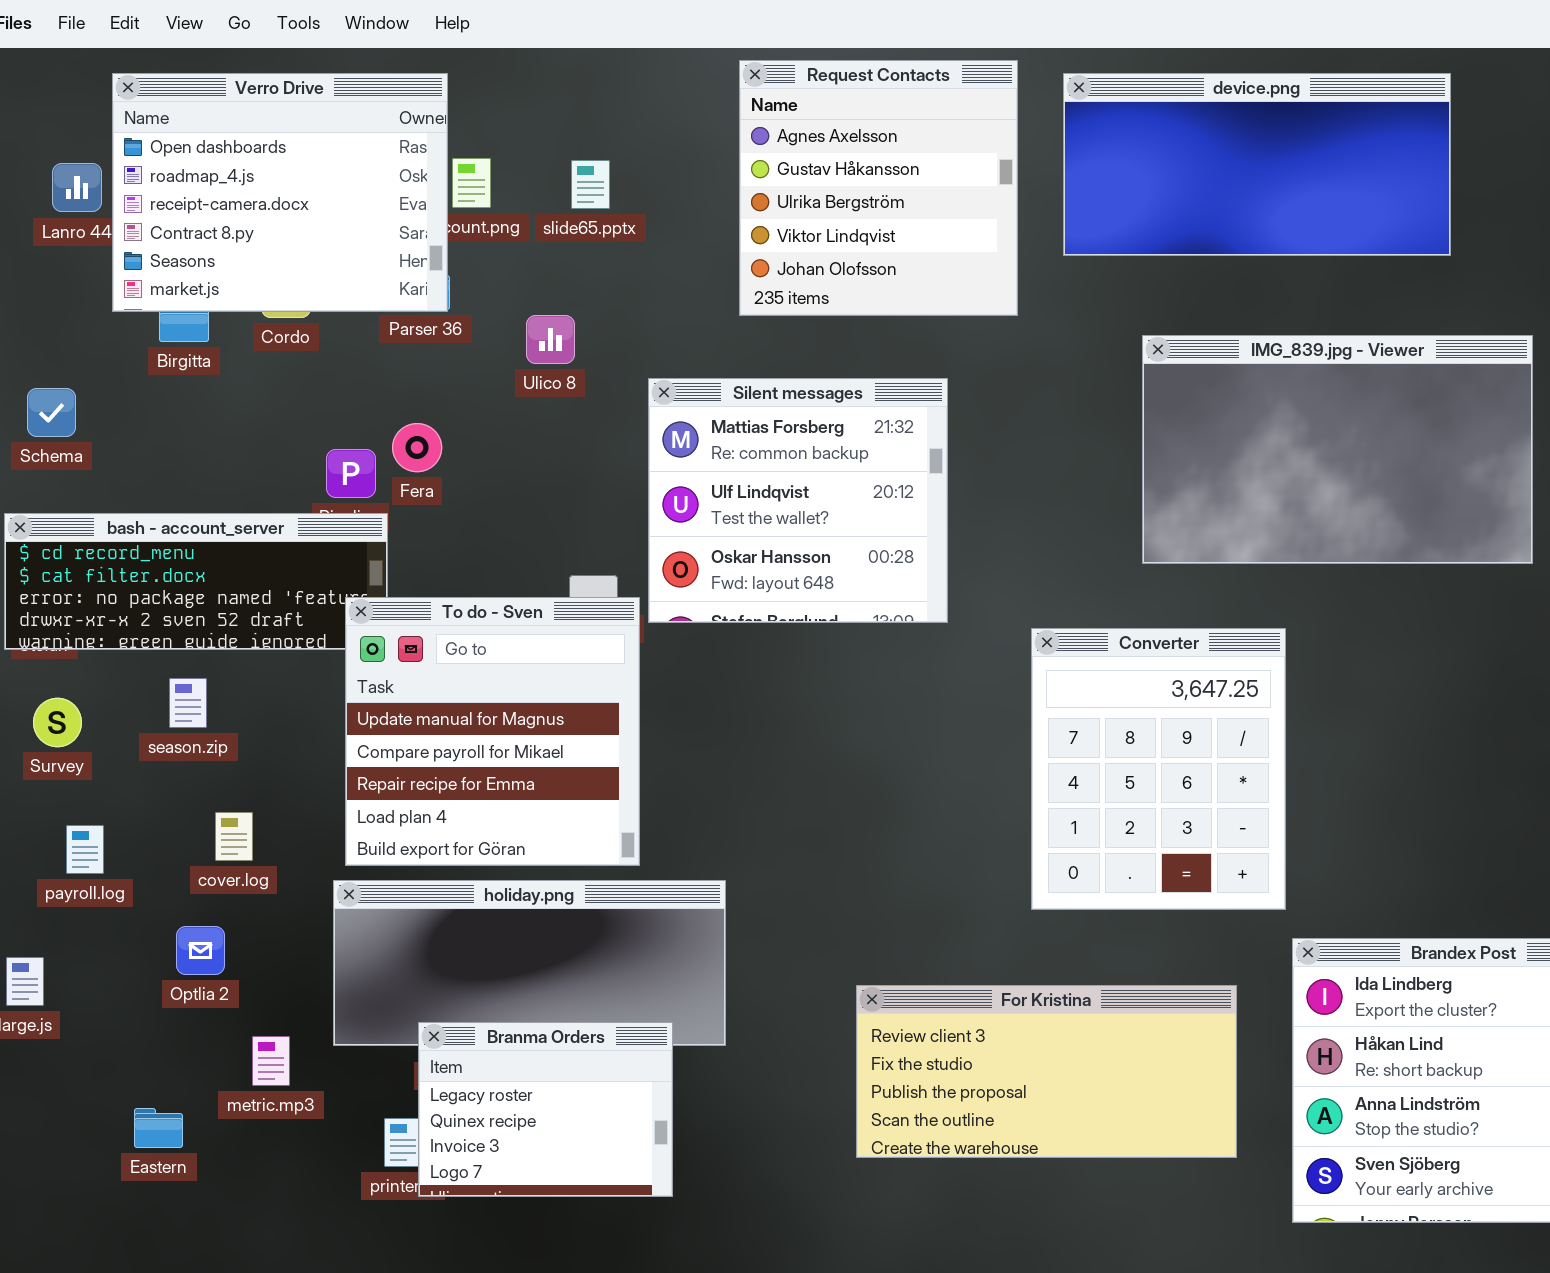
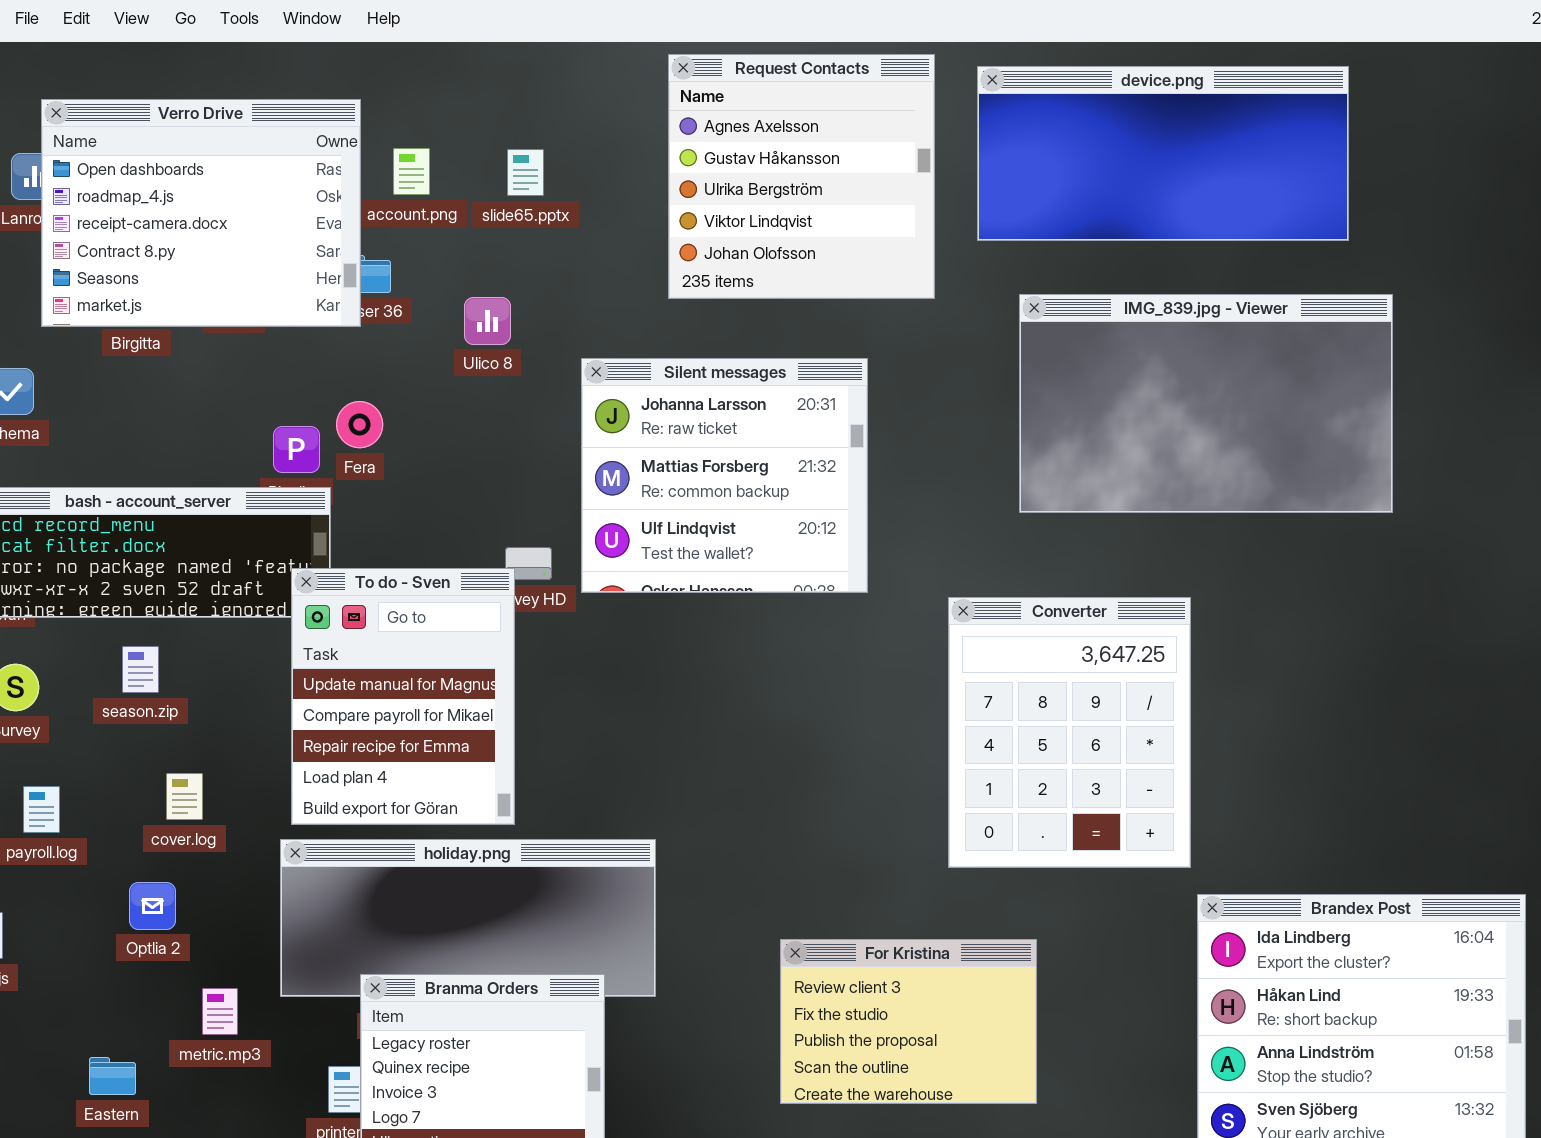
Verro Drive: [112,73,448,312] -> [41,99,361,327], moved
IMG_839.jpg - Viewer: [1142,335,1533,564] -> [1019,294,1393,513], moved
Silent messages: [648,378,948,623] -> [581,358,868,593], scrolled up 1 row
To do - Sven: [345,597,640,866] -> [291,568,515,825], resized
For Kristina: [856,985,1237,1158] -> [780,939,1037,1104], resized

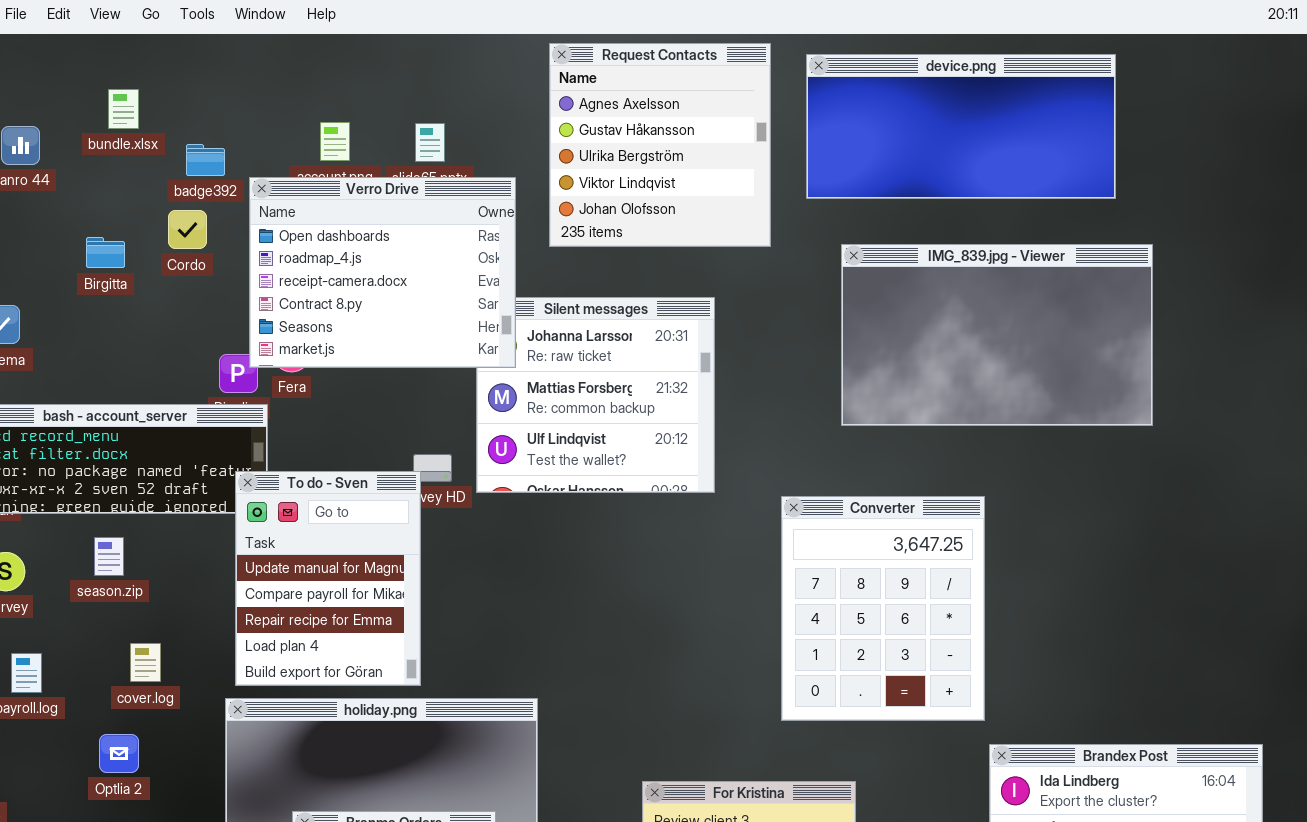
Verro Drive: [41,99,361,327] -> [249,177,516,368], moved

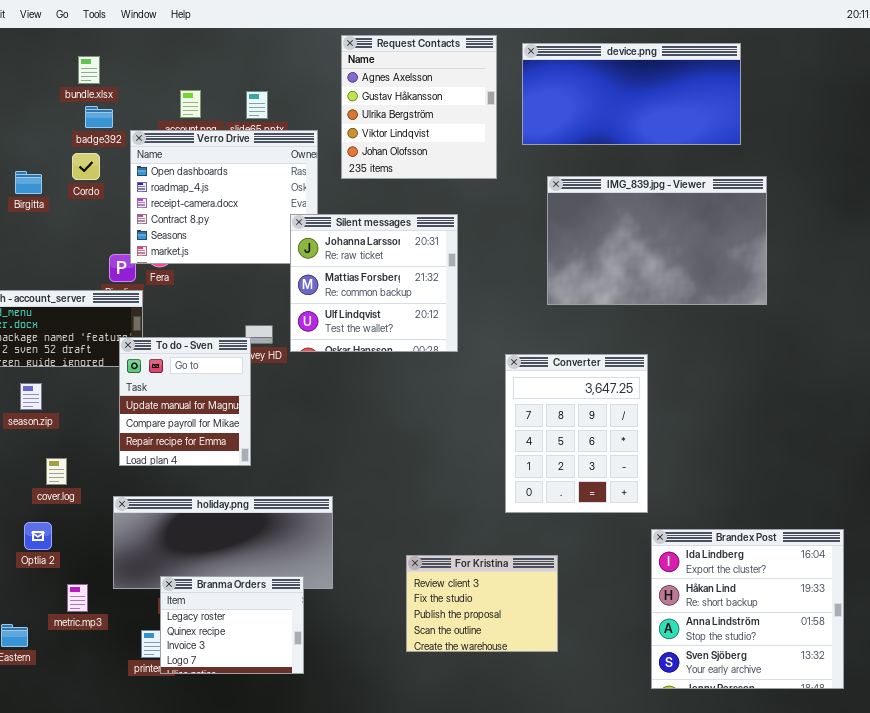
bundle.xlsx: [108,89,139,129] -> [78,56,100,84], moved
Silent messages: [476,297,715,493] -> [290,214,458,352], raised
To do - Sven: [235,471,421,686] -> [119,337,251,466], resized

